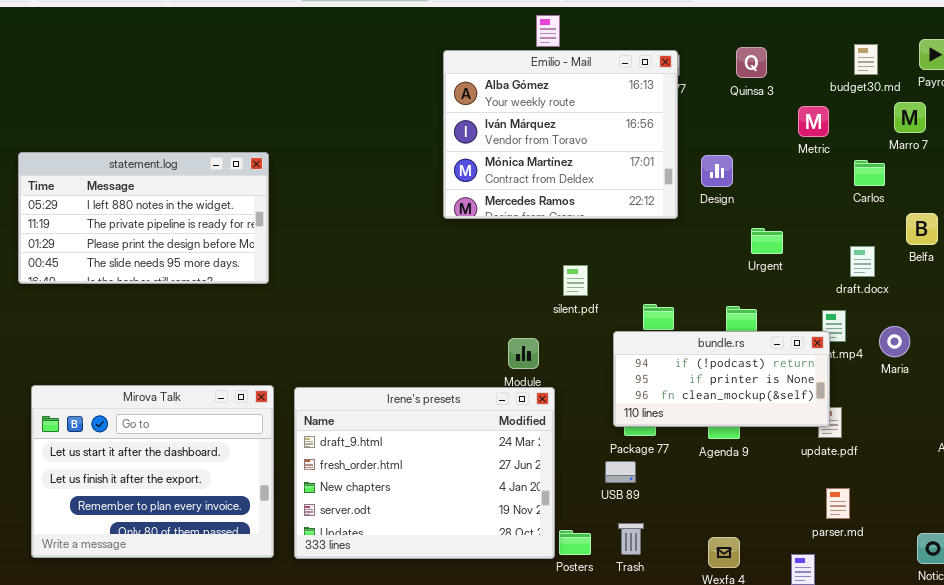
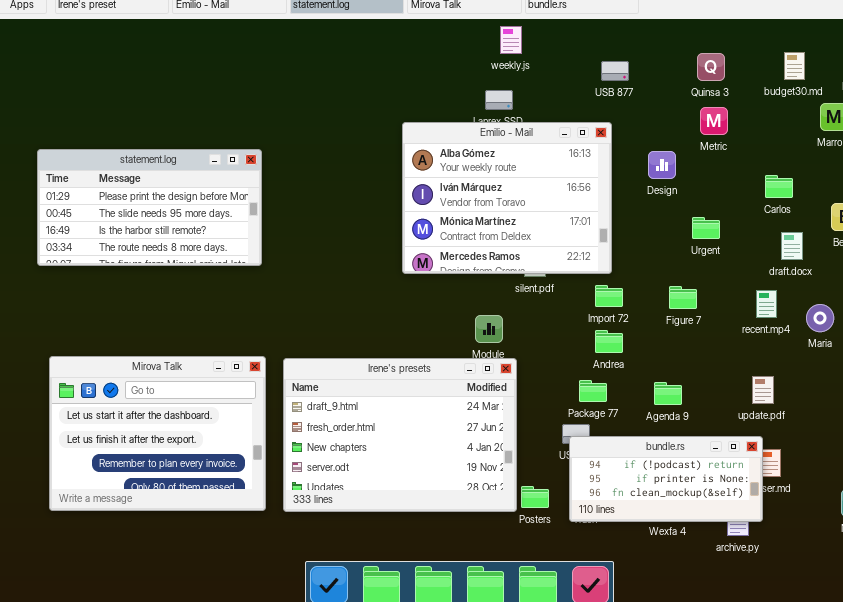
Quinsa 3: [736,47,767,78] -> [697,53,725,81], moved
Emilio - Mail: [443,50,678,219] -> [402,122,612,274], moved
Metric: [798,106,829,137] -> [700,107,728,135], moved
statement.log: [18,152,269,284] -> [37,149,262,266], scrolled down 2 rows
Carlos: [854,160,885,186] -> [765,175,793,198], moved
bundle.rs: [613,331,830,427] -> [569,436,763,522], moved

